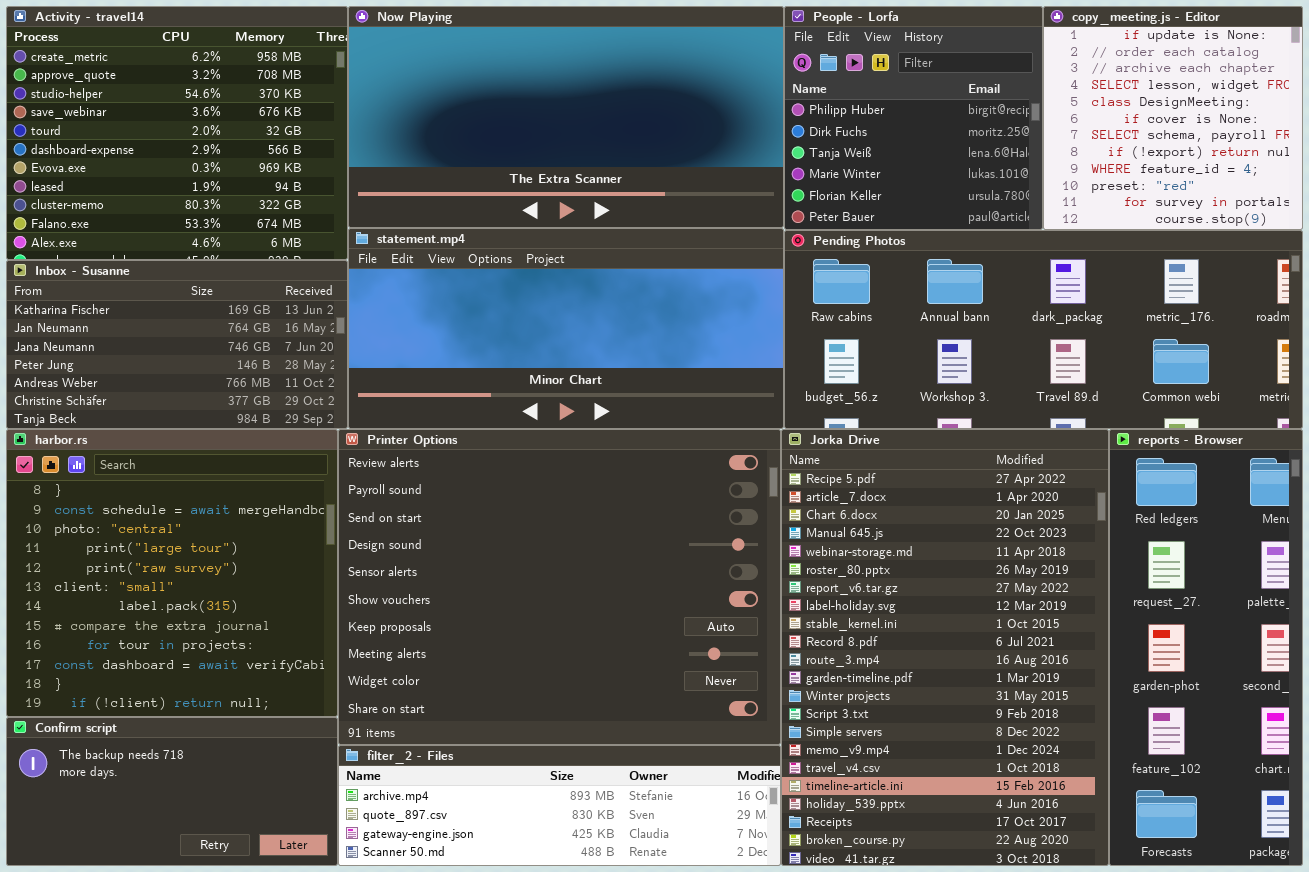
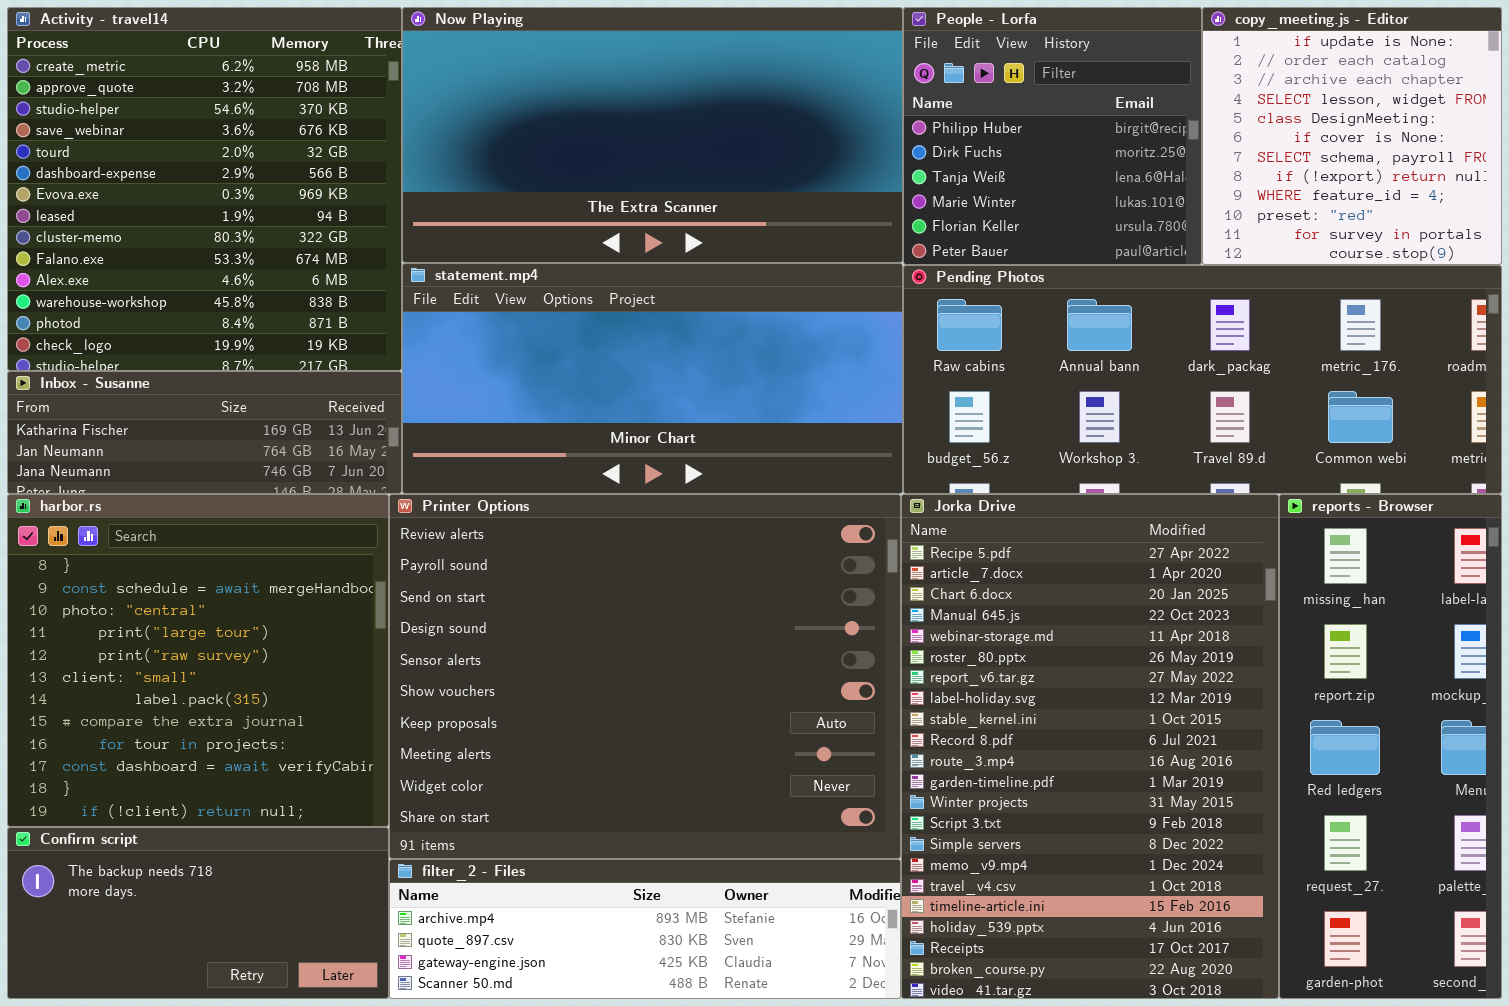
Activity - travel14: [6,6,348,260] -> [7,7,402,371], resized
Inbox - Susanne: [6,260,348,429] -> [7,371,402,494], resized
reports - Browser: [1109,429,1303,866] -> [1279,494,1502,999], scrolled up 2 rows

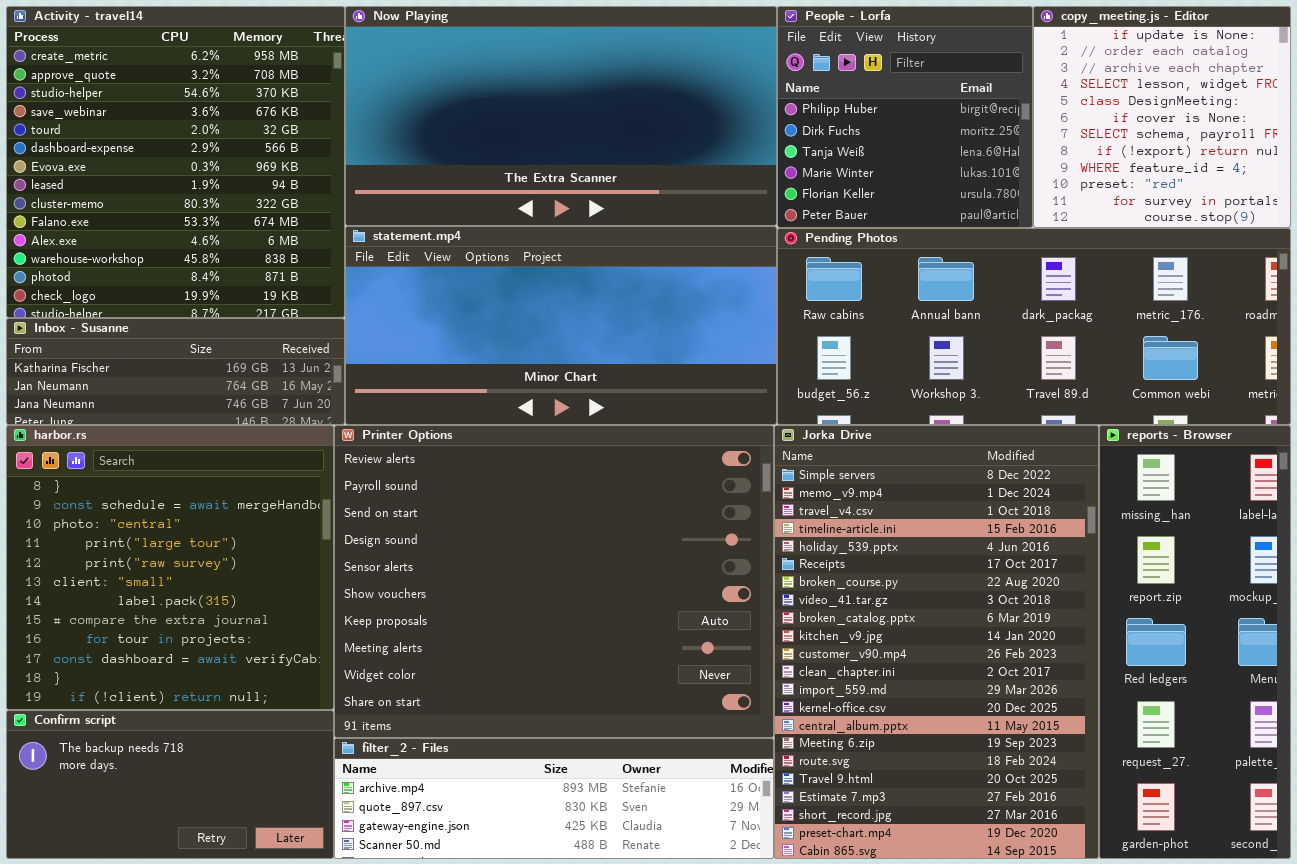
Jorka Drive: [901,494,1279,999] -> [774,425,1099,859], scrolled down 14 rows

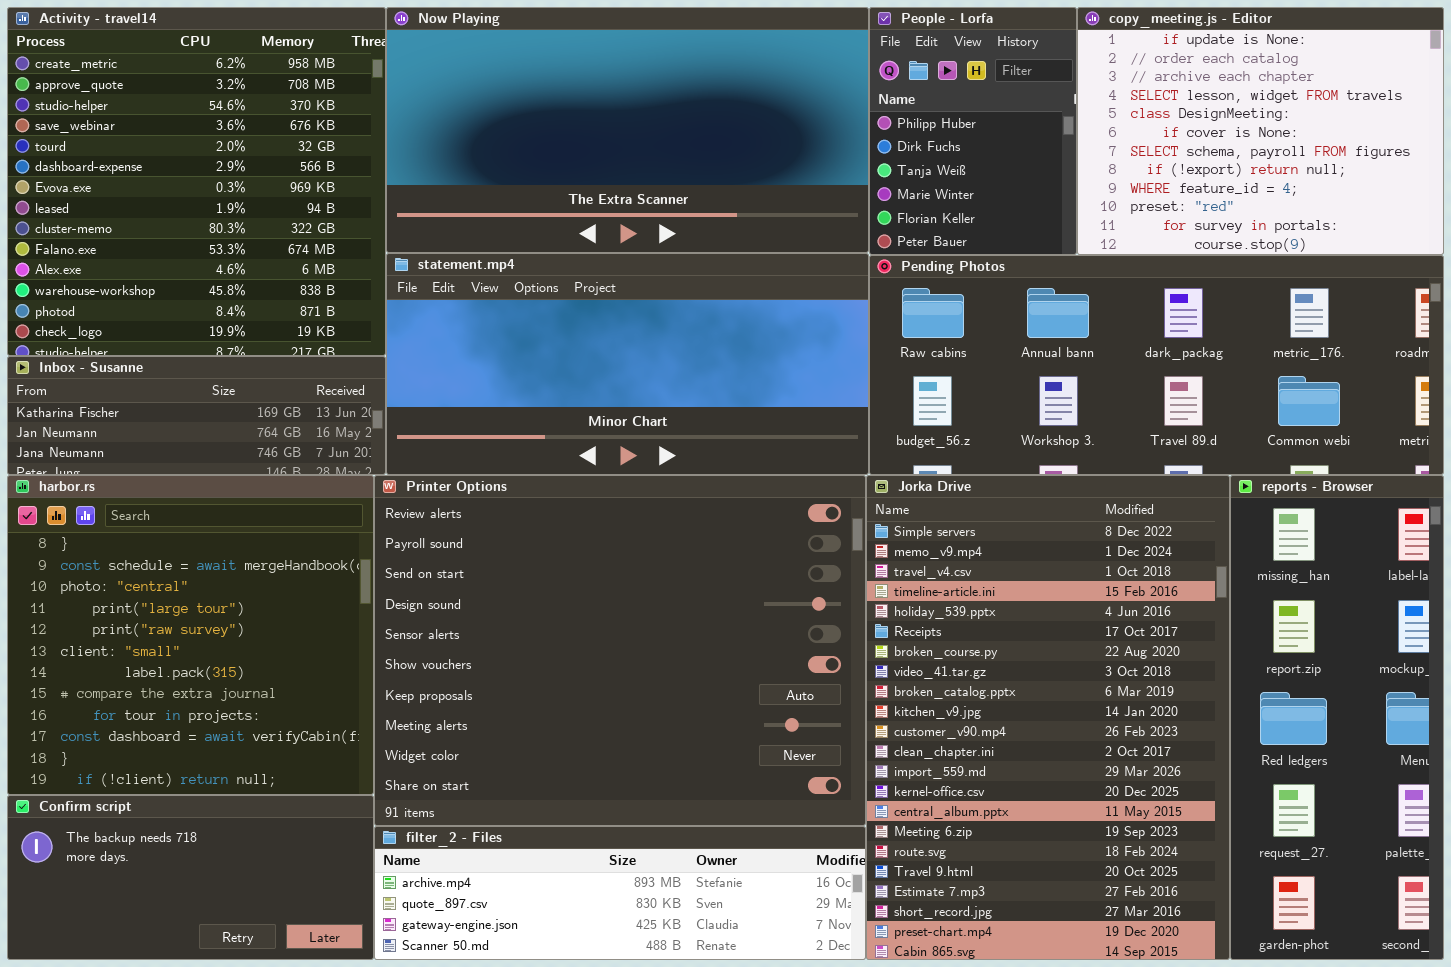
People - Lorfa: [777,6,1033,228] -> [869,7,1077,255], resized
copy_meeting.js - Editor: [1033,6,1291,228] -> [1077,7,1444,255], resized

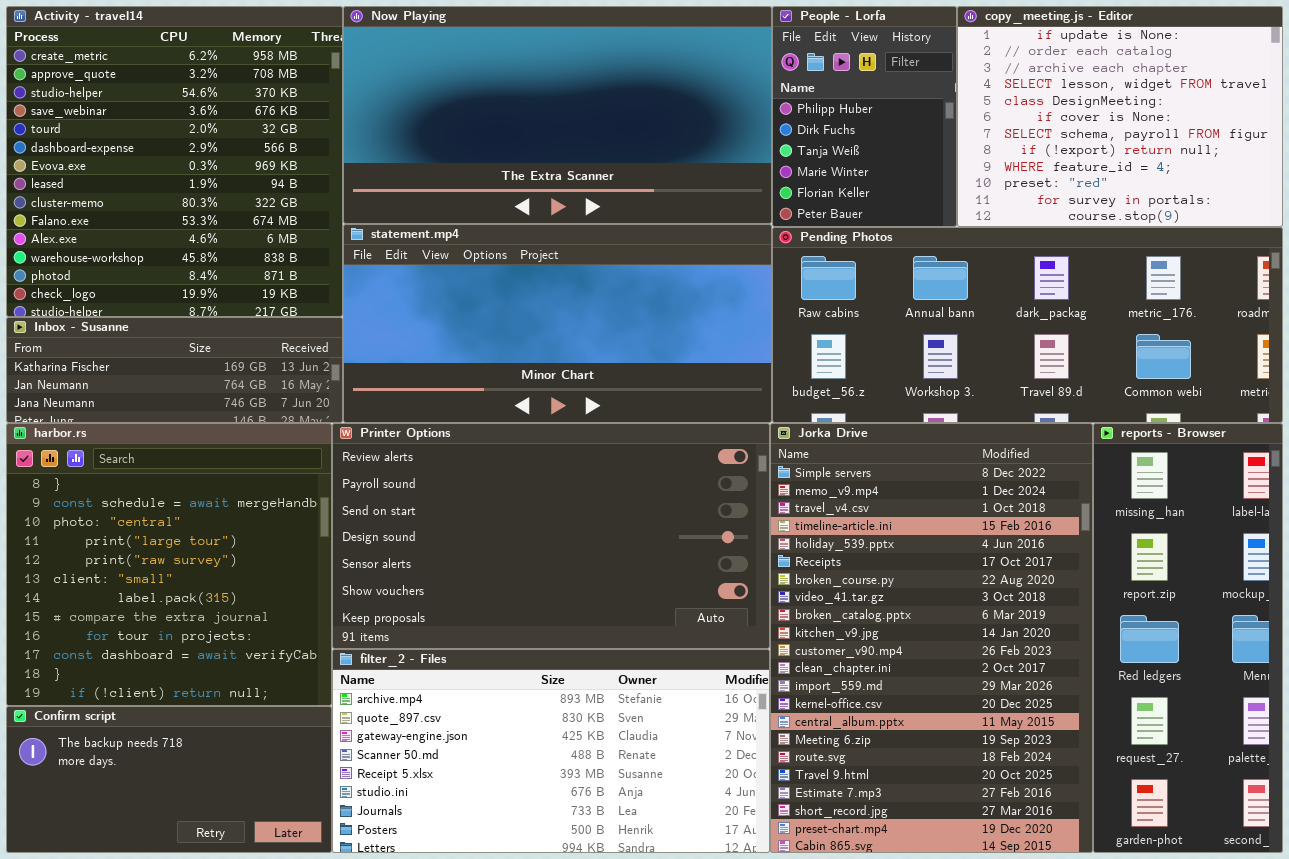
Printer Options: [374,475,866,826] -> [332,423,770,649], resized
filter_2 - Files: [374,826,866,960] -> [332,649,770,853], resized

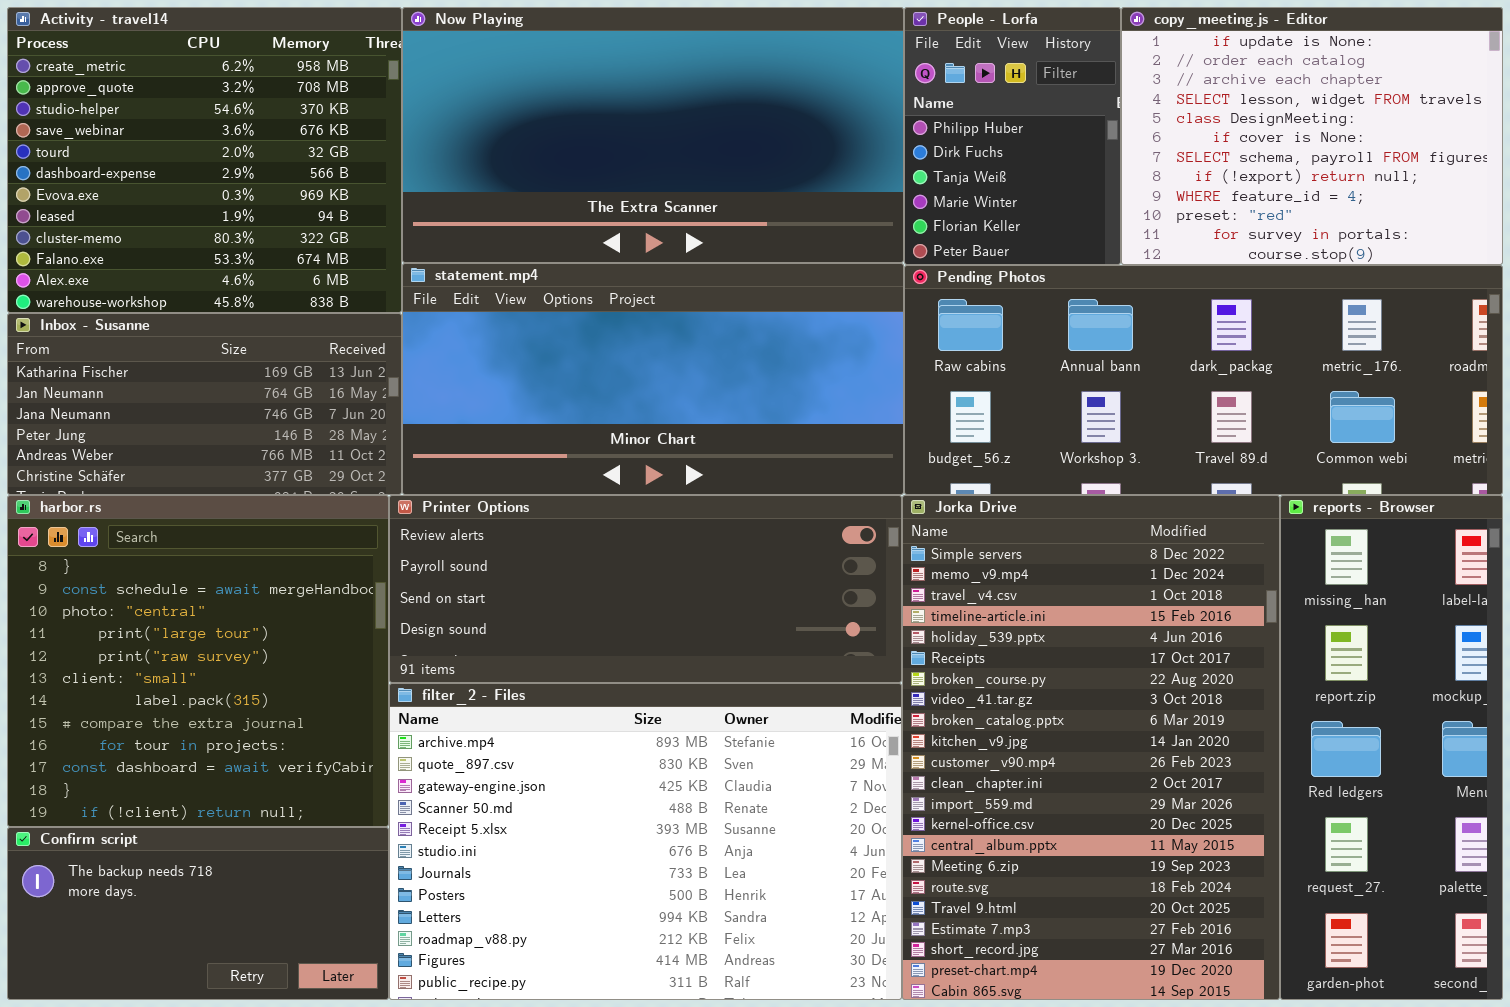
Activity - travel14: [6,6,343,317] -> [7,7,402,313], resized
Inbox - Susanne: [6,317,343,423] -> [7,313,402,495], resized
Printer Options: [332,423,770,649] -> [389,495,902,683], resized
filter_2 - Files: [332,649,770,853] -> [389,683,902,1000], resized

